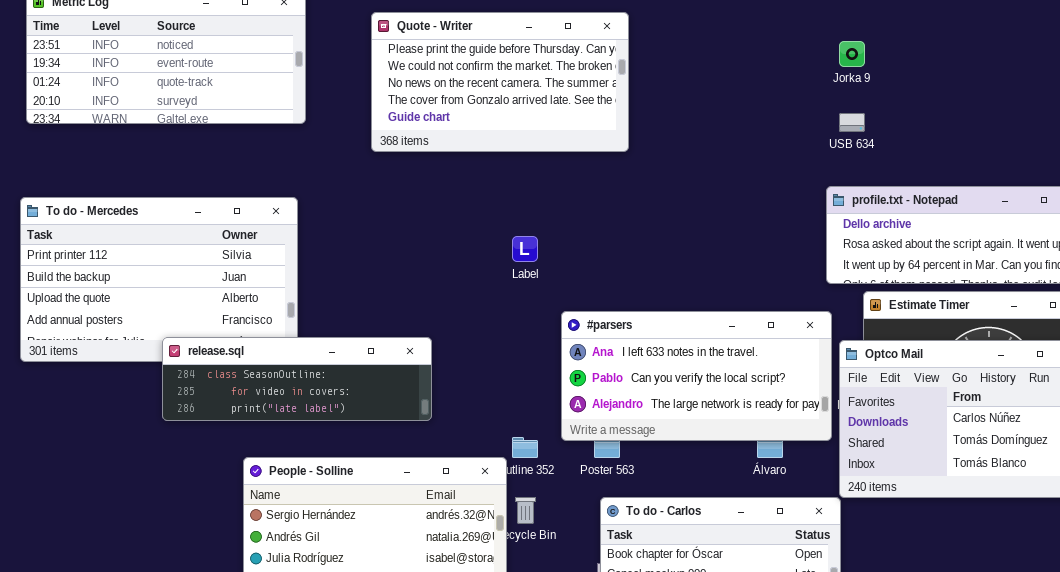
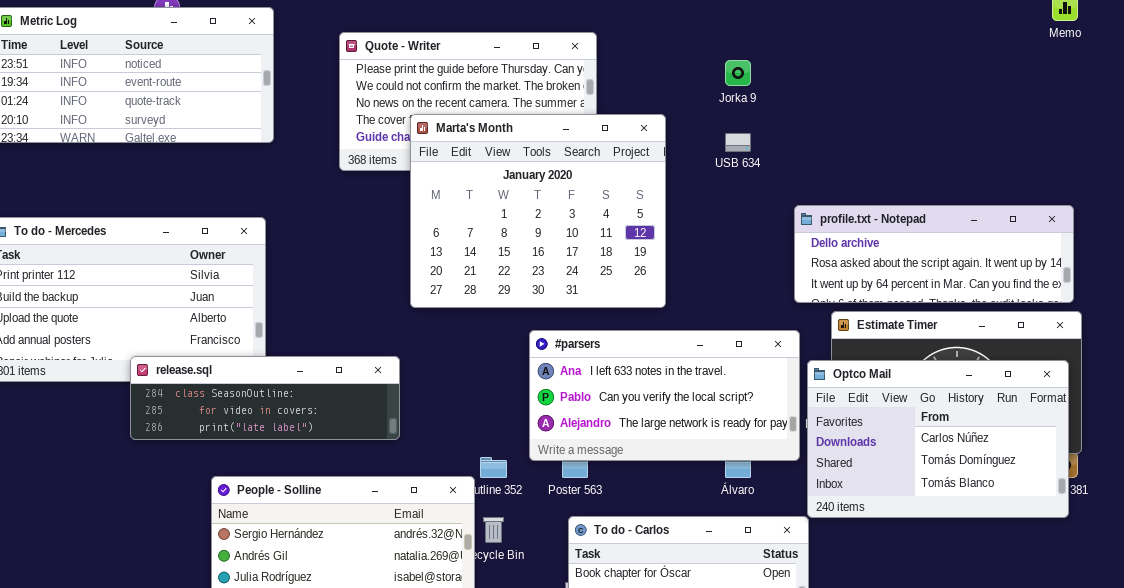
Jorka 9: [839,41,865,67] -> [725,60,751,86], moved
Marta's Month: none -> [410,114,666,308], opened
USB 634: [839,113,865,132] -> [725,133,751,152], moved

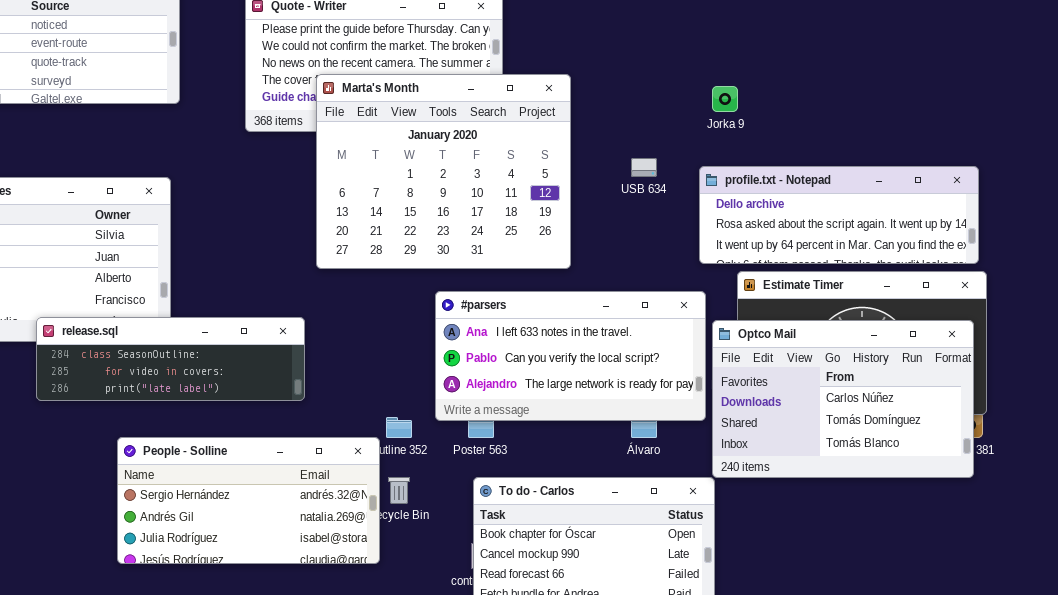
Jorka 9: [725,60,751,86] -> [712,86,738,112], moved
USB 634: [725,133,751,152] -> [631,158,657,177], moved

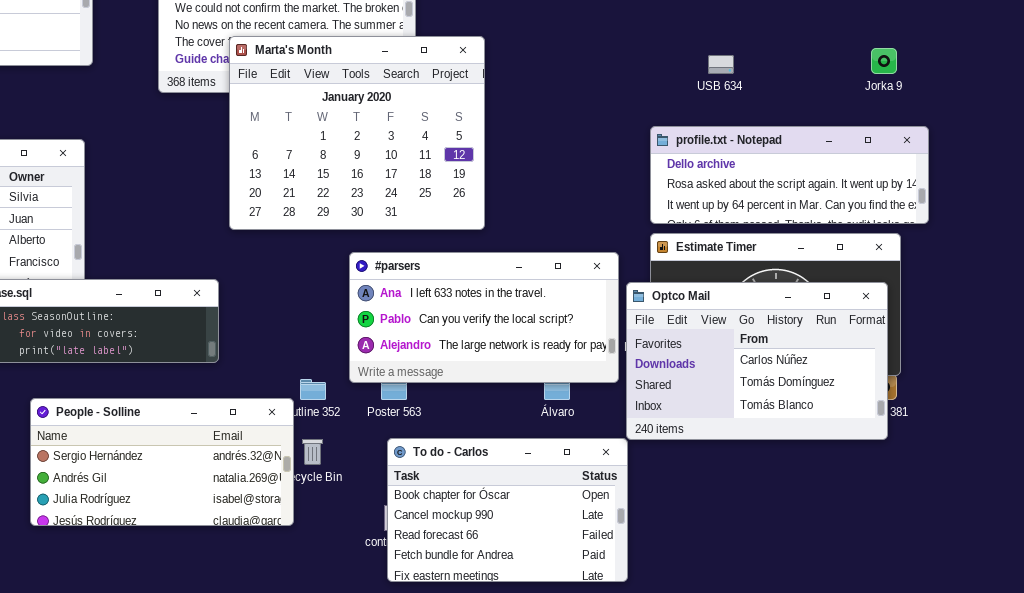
Jorka 9: [712,86,738,112] -> [871,48,897,74], moved
USB 634: [631,158,657,177] -> [708,55,734,74], moved
profile.txt - Notepad: [699,166,979,264] -> [650,126,929,224], moved

